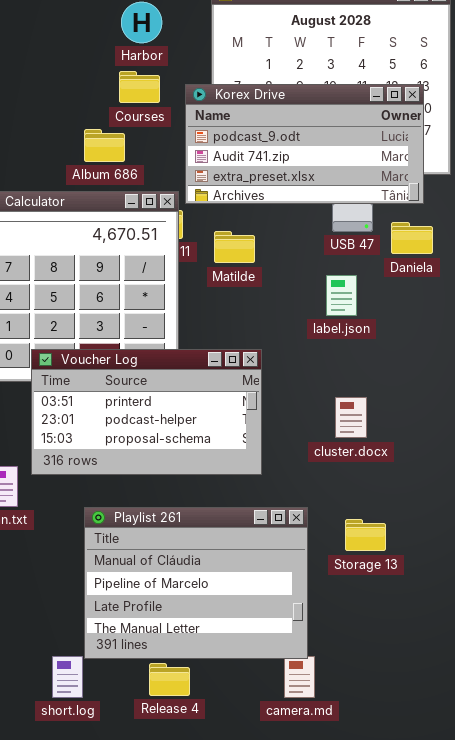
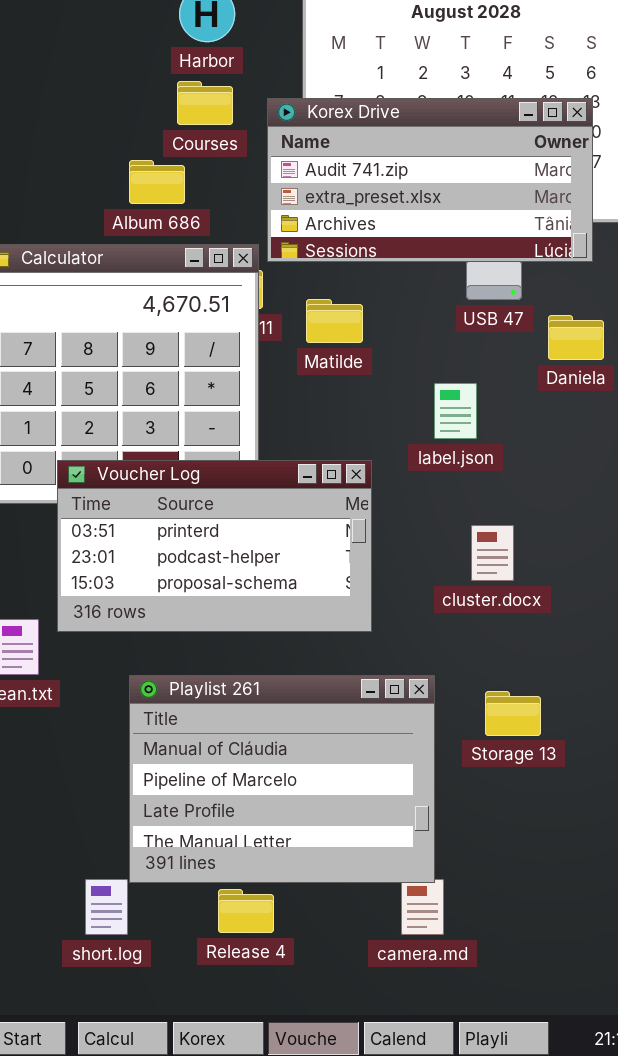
Korex Drive: [185,84,424,204] -> [267,98,593,262], scrolled down 1 row
Daniela: [391,222,433,254] -> [548,315,604,360], moved
label.json: [326,275,357,316] -> [434,383,477,439], moved

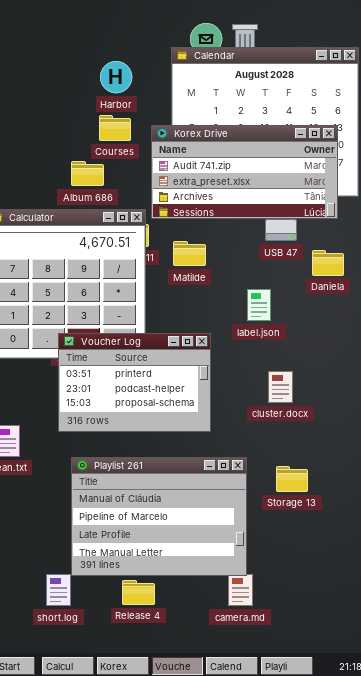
Voucher Log: [57,460,372,632] -> [58,333,211,432], resized

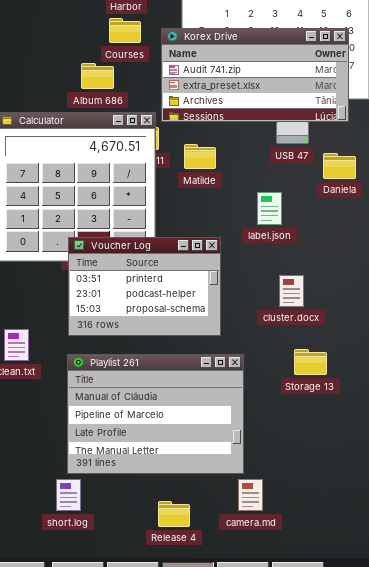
Playlist 261: [71,457,247,576] -> [67,354,244,474], moved
Storage 13: [276,466,308,492] -> [294,349,327,375], moved
Release 4: [122,580,155,605] -> [158,501,190,527], moved

